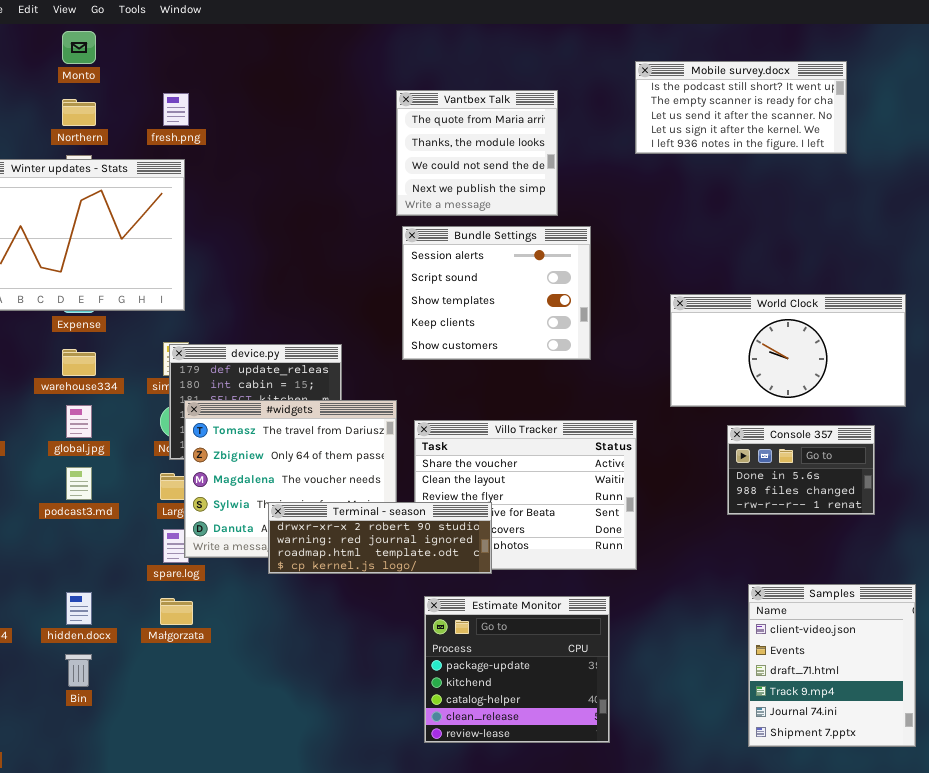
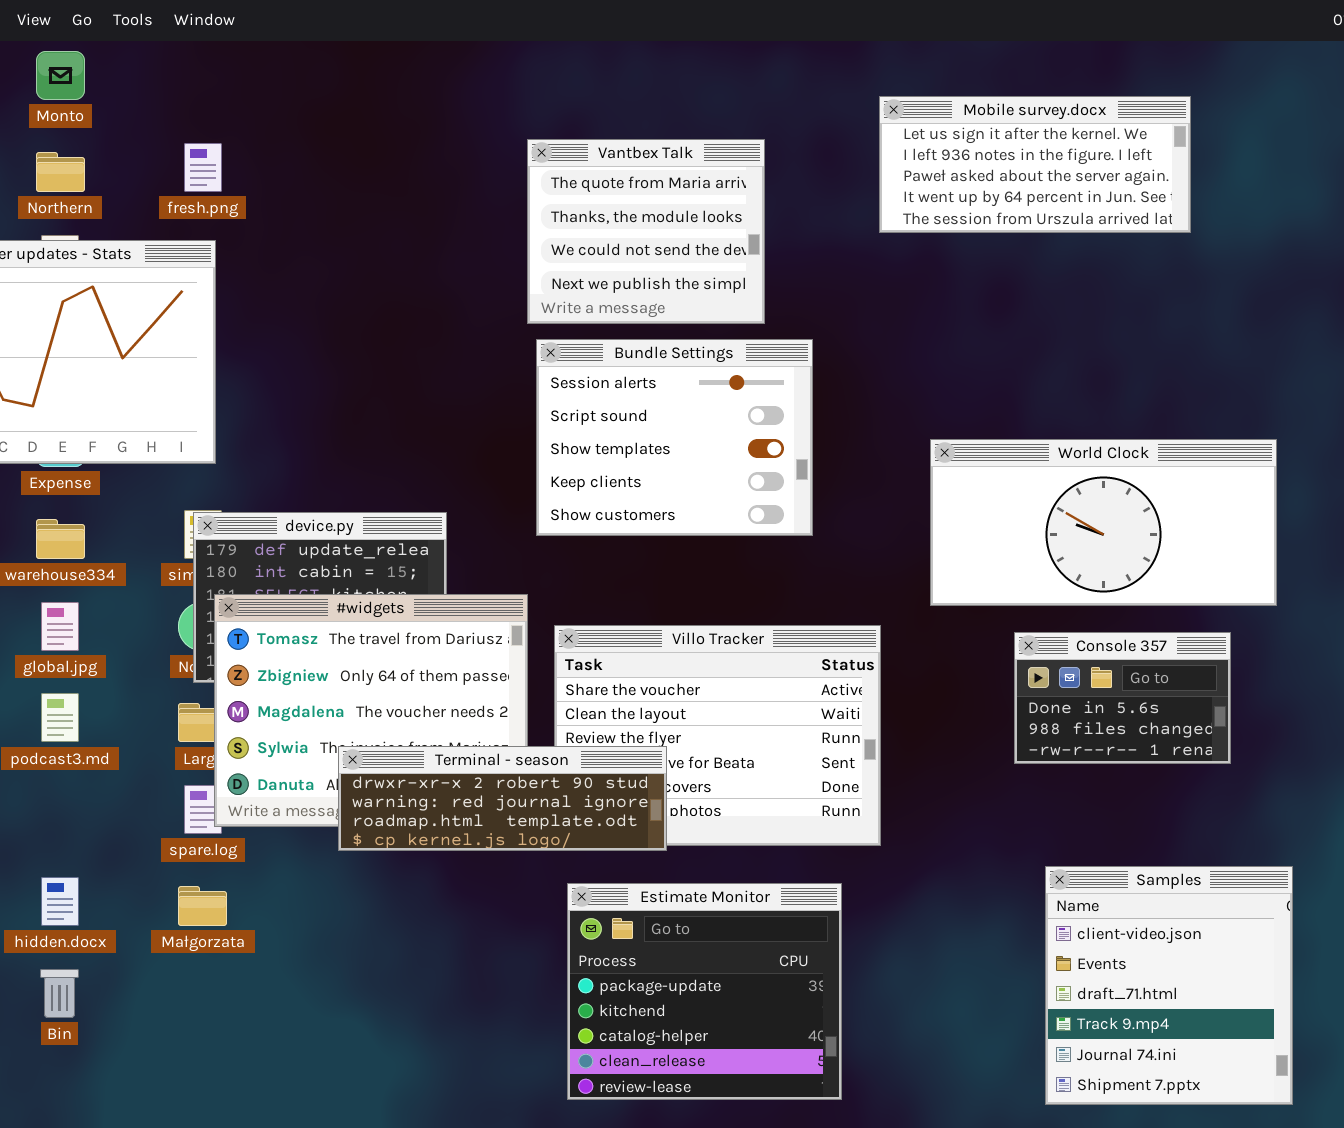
Mobile survey.docx: [635,61,847,154] -> [879,96,1191,233], scrolled down 3 rows

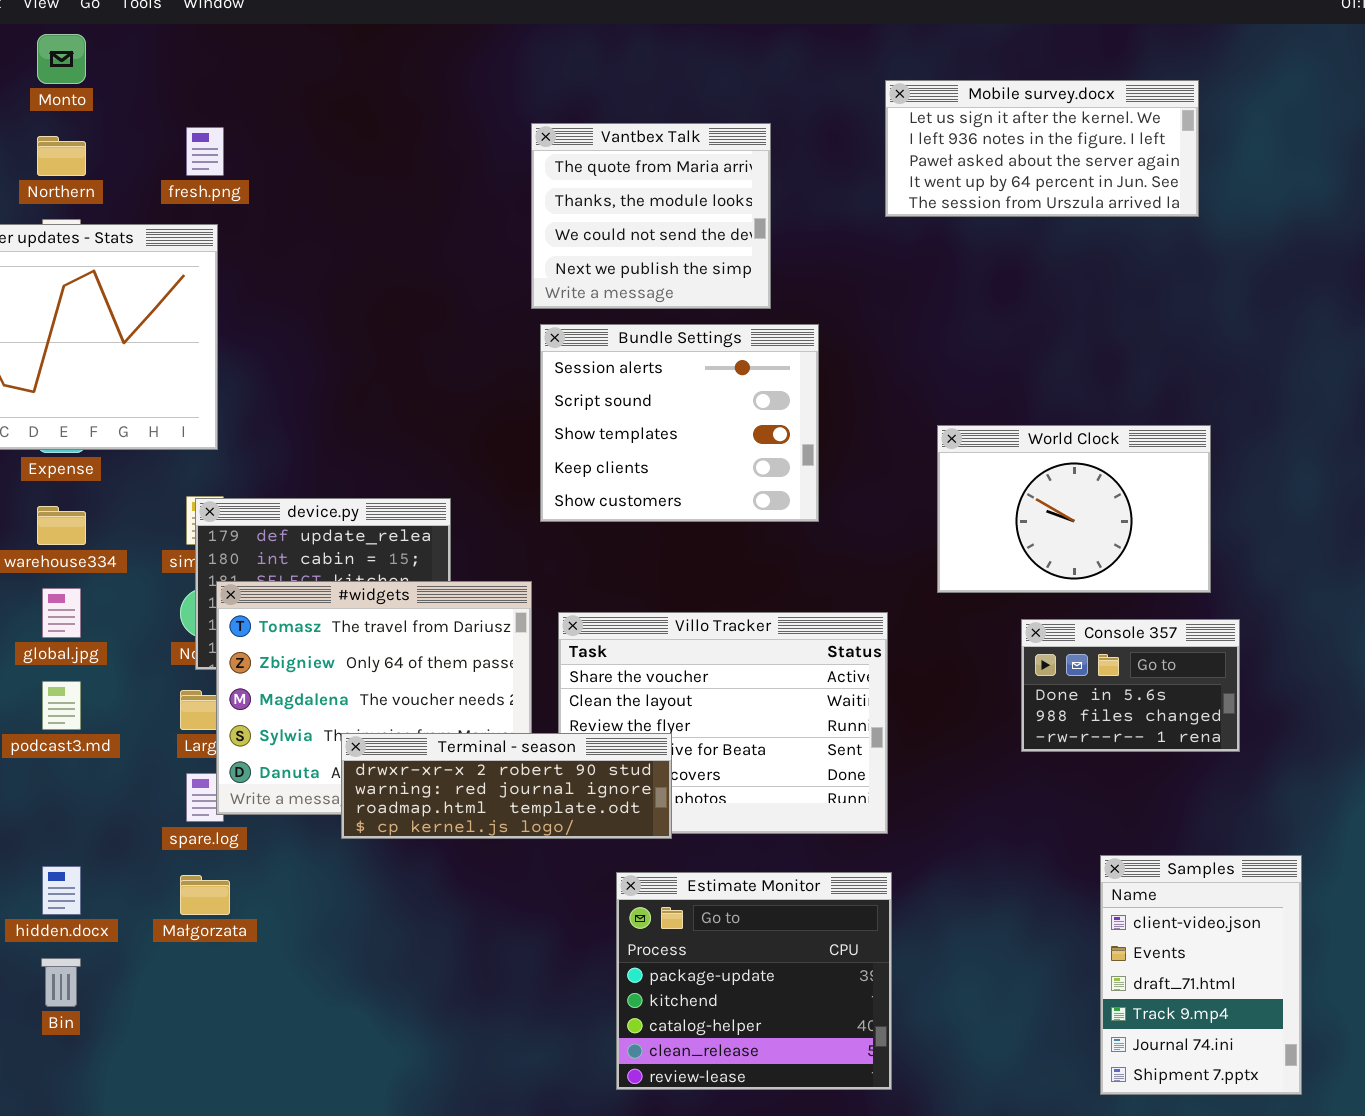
World Clock: [930,439,1277,606] -> [937,425,1211,593], resized
Samples: [1045,866,1293,1105] -> [1100,855,1302,1095], resized
Estimate Monitor: [567,883,842,1100] -> [616,872,892,1090], moved

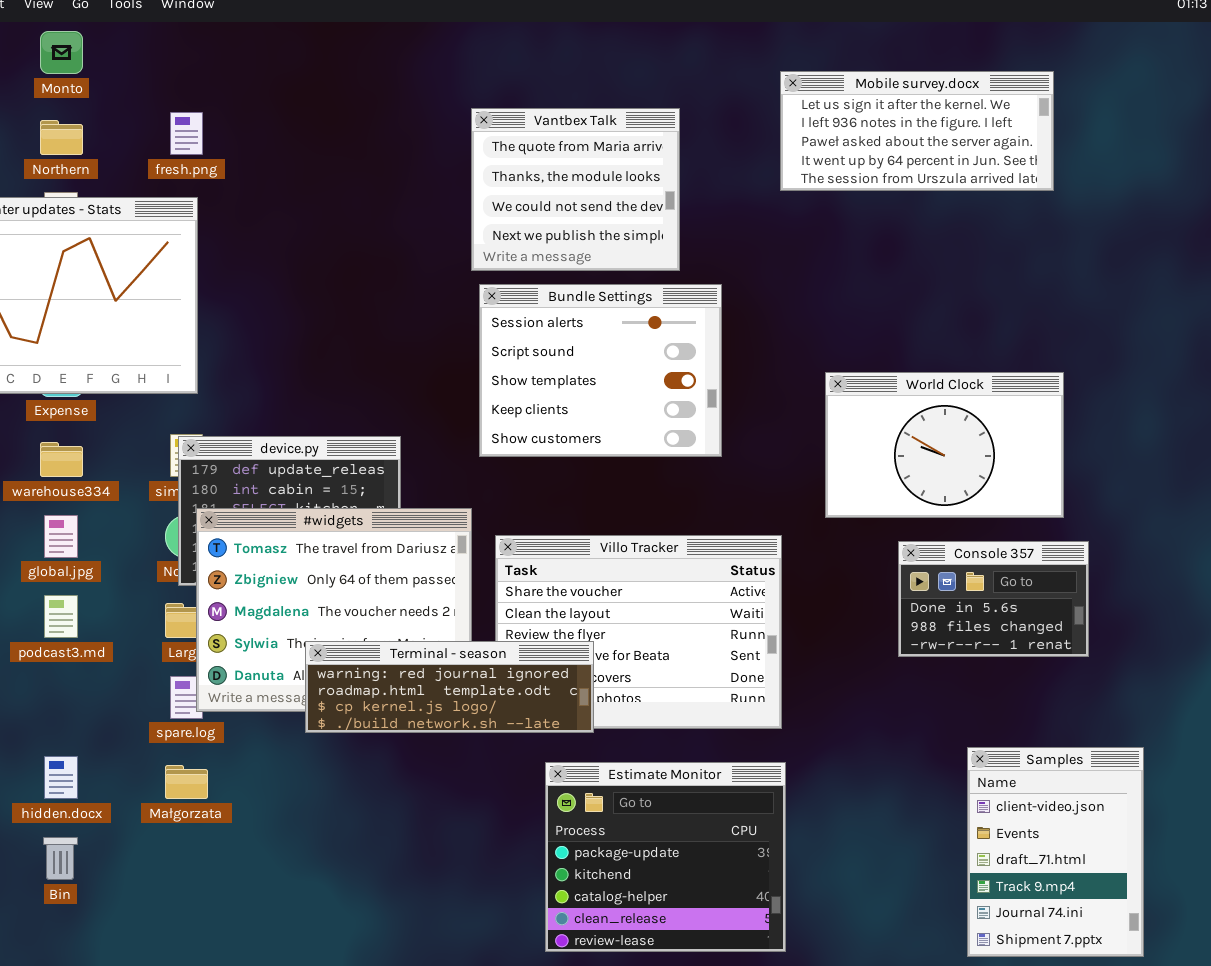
Terminal - season: [341,733,672,839] -> [305,641,594,733], scrolled down 1 row

